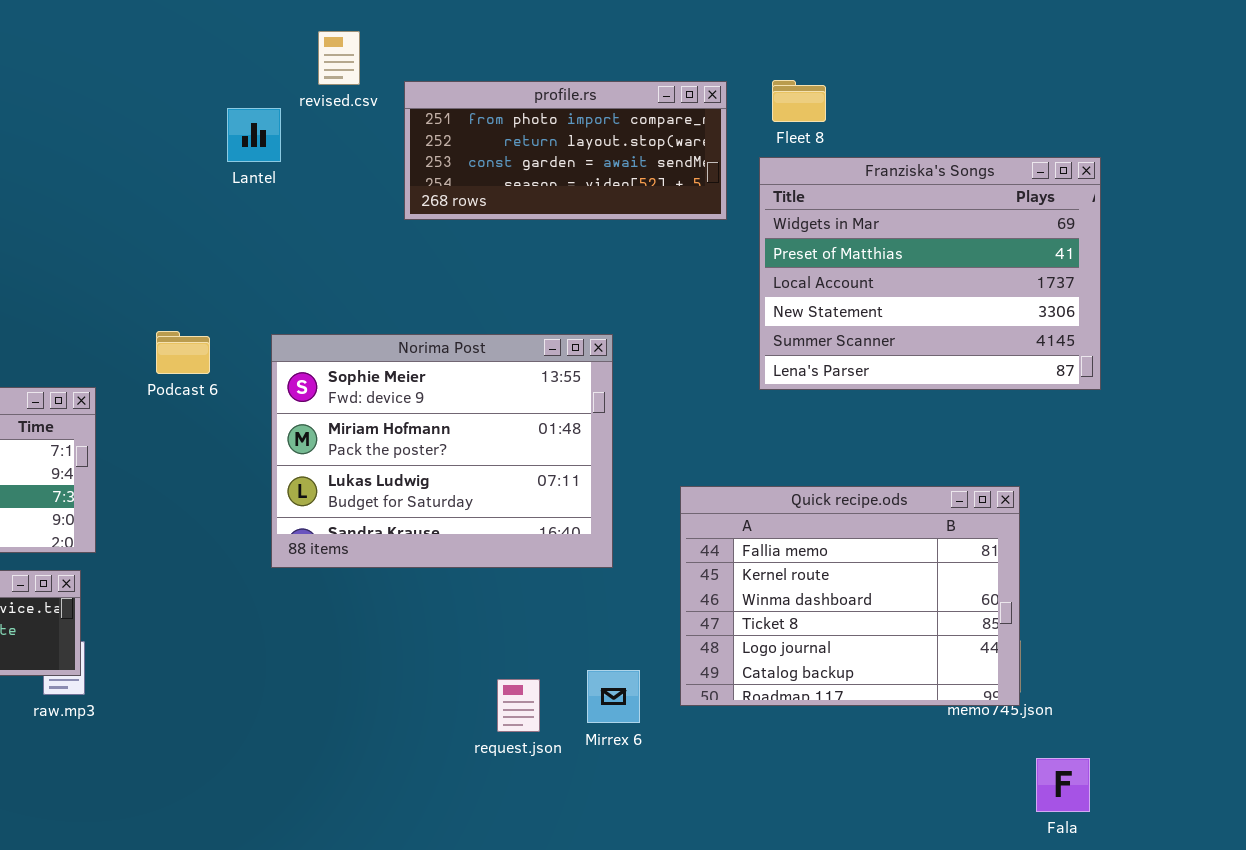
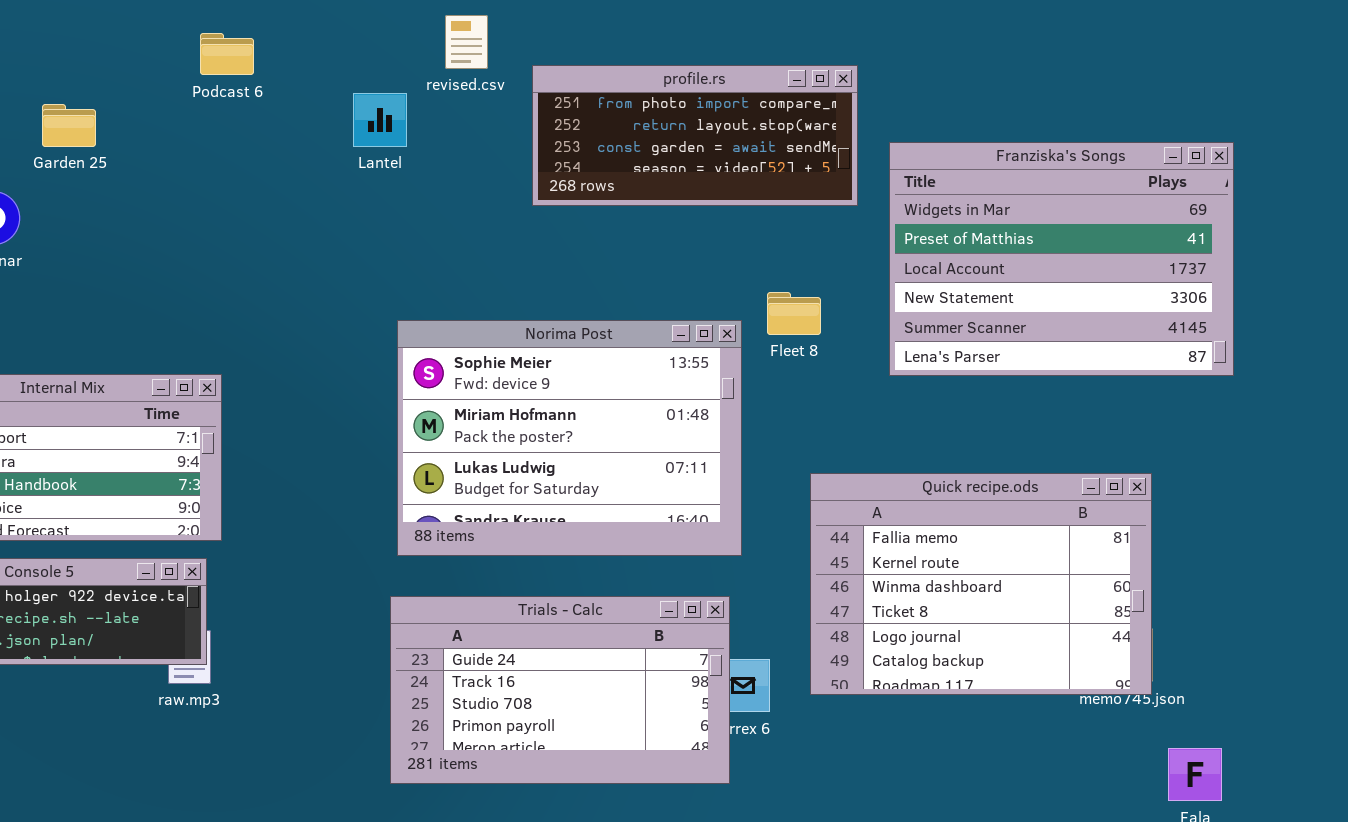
Fleet 8: [772,80,826,122] -> [767,292,821,335], moved
Podcast 6: [156,331,210,374] -> [200,33,254,75], moved
Trials - Calc: none -> [390,596,730,784], opened

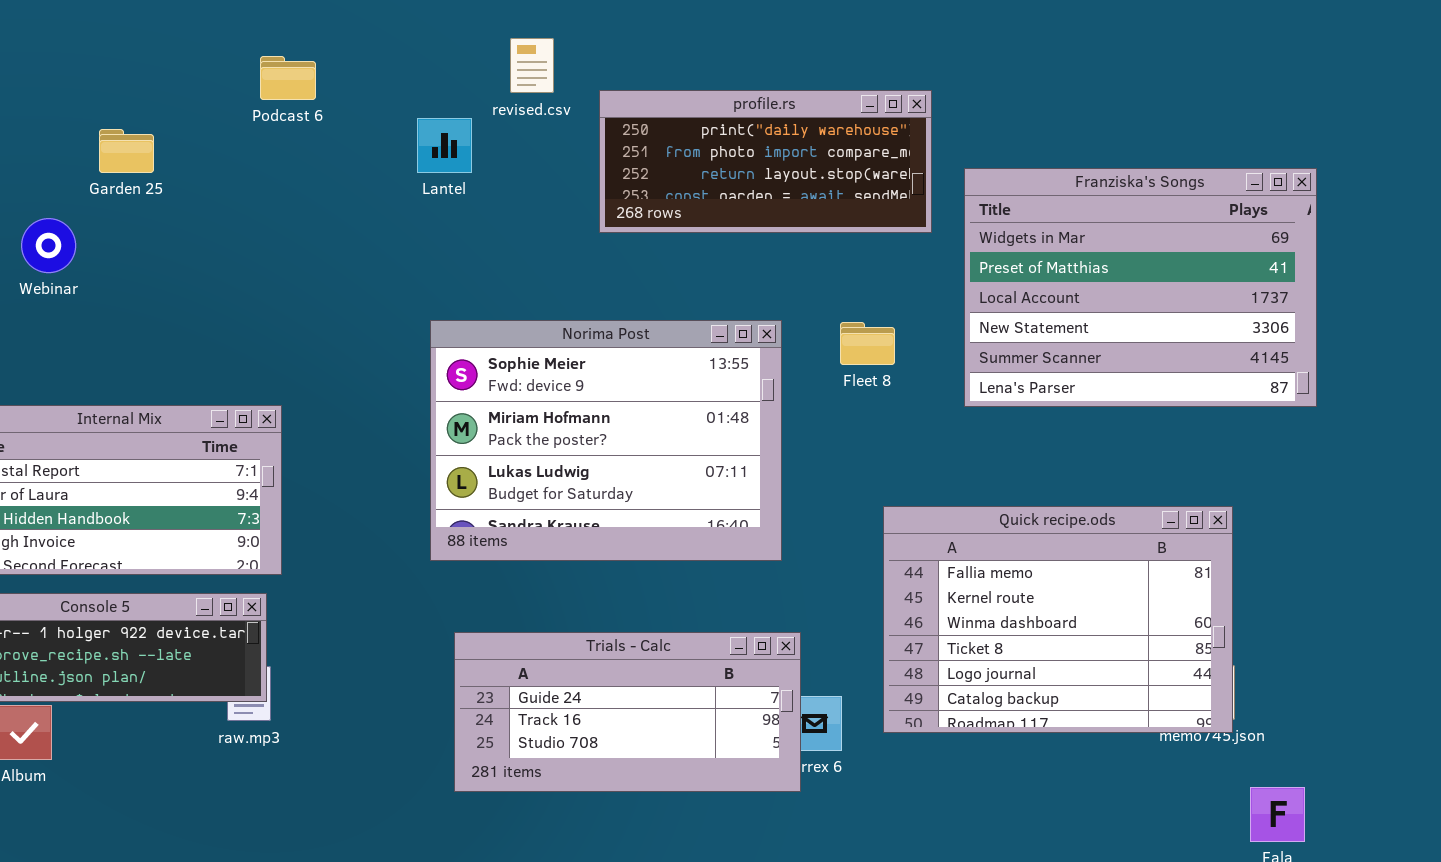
profile.rs: [532,65,858,206] -> [599,90,932,233], scrolled up 1 row
Norima Post: [397,320,742,556] -> [430,320,782,561], moved
Trials - Calc: [390,596,730,784] -> [454,632,801,792], resized

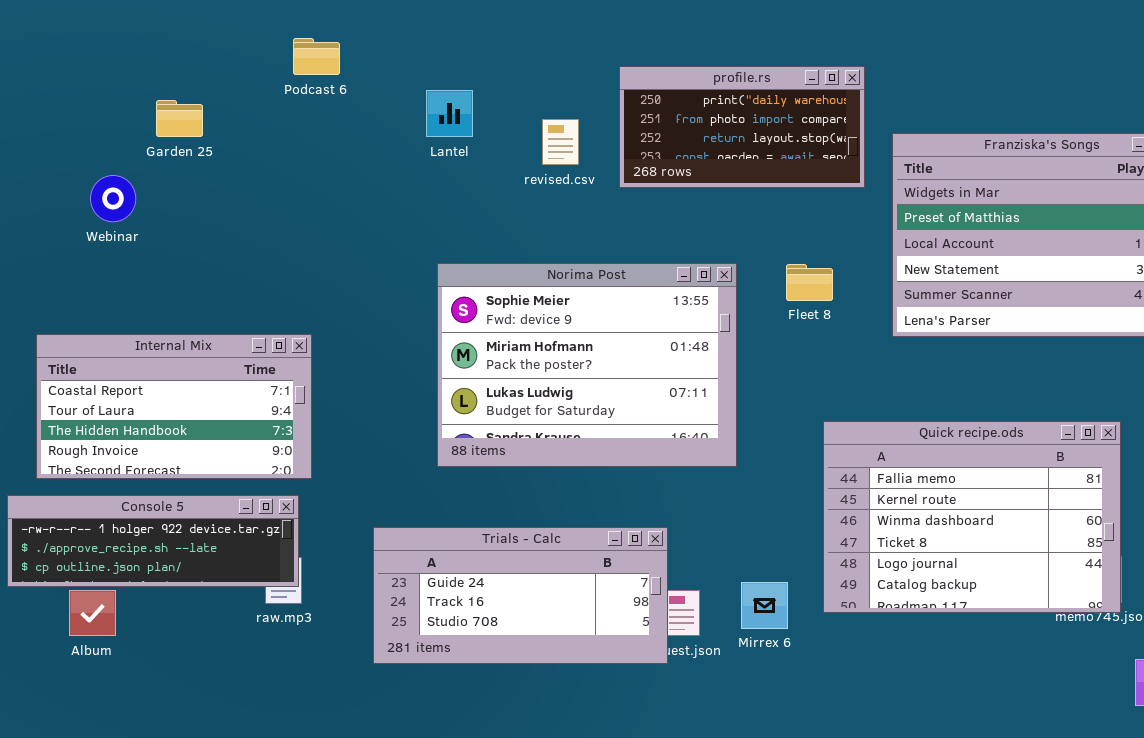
revised.csv: [510,38,554,93] -> [542,119,579,165], moved
profile.rs: [599,90,932,233] -> [619,66,865,188], resized
Trials - Calc: [454,632,801,792] -> [373,527,668,664], moved

